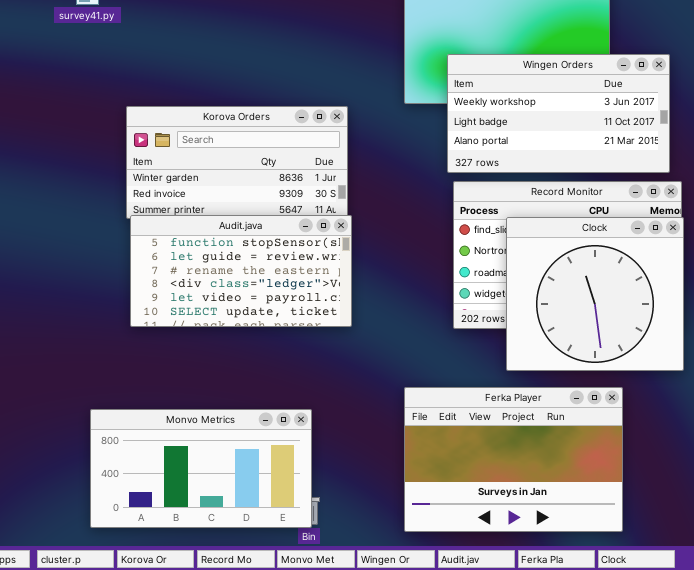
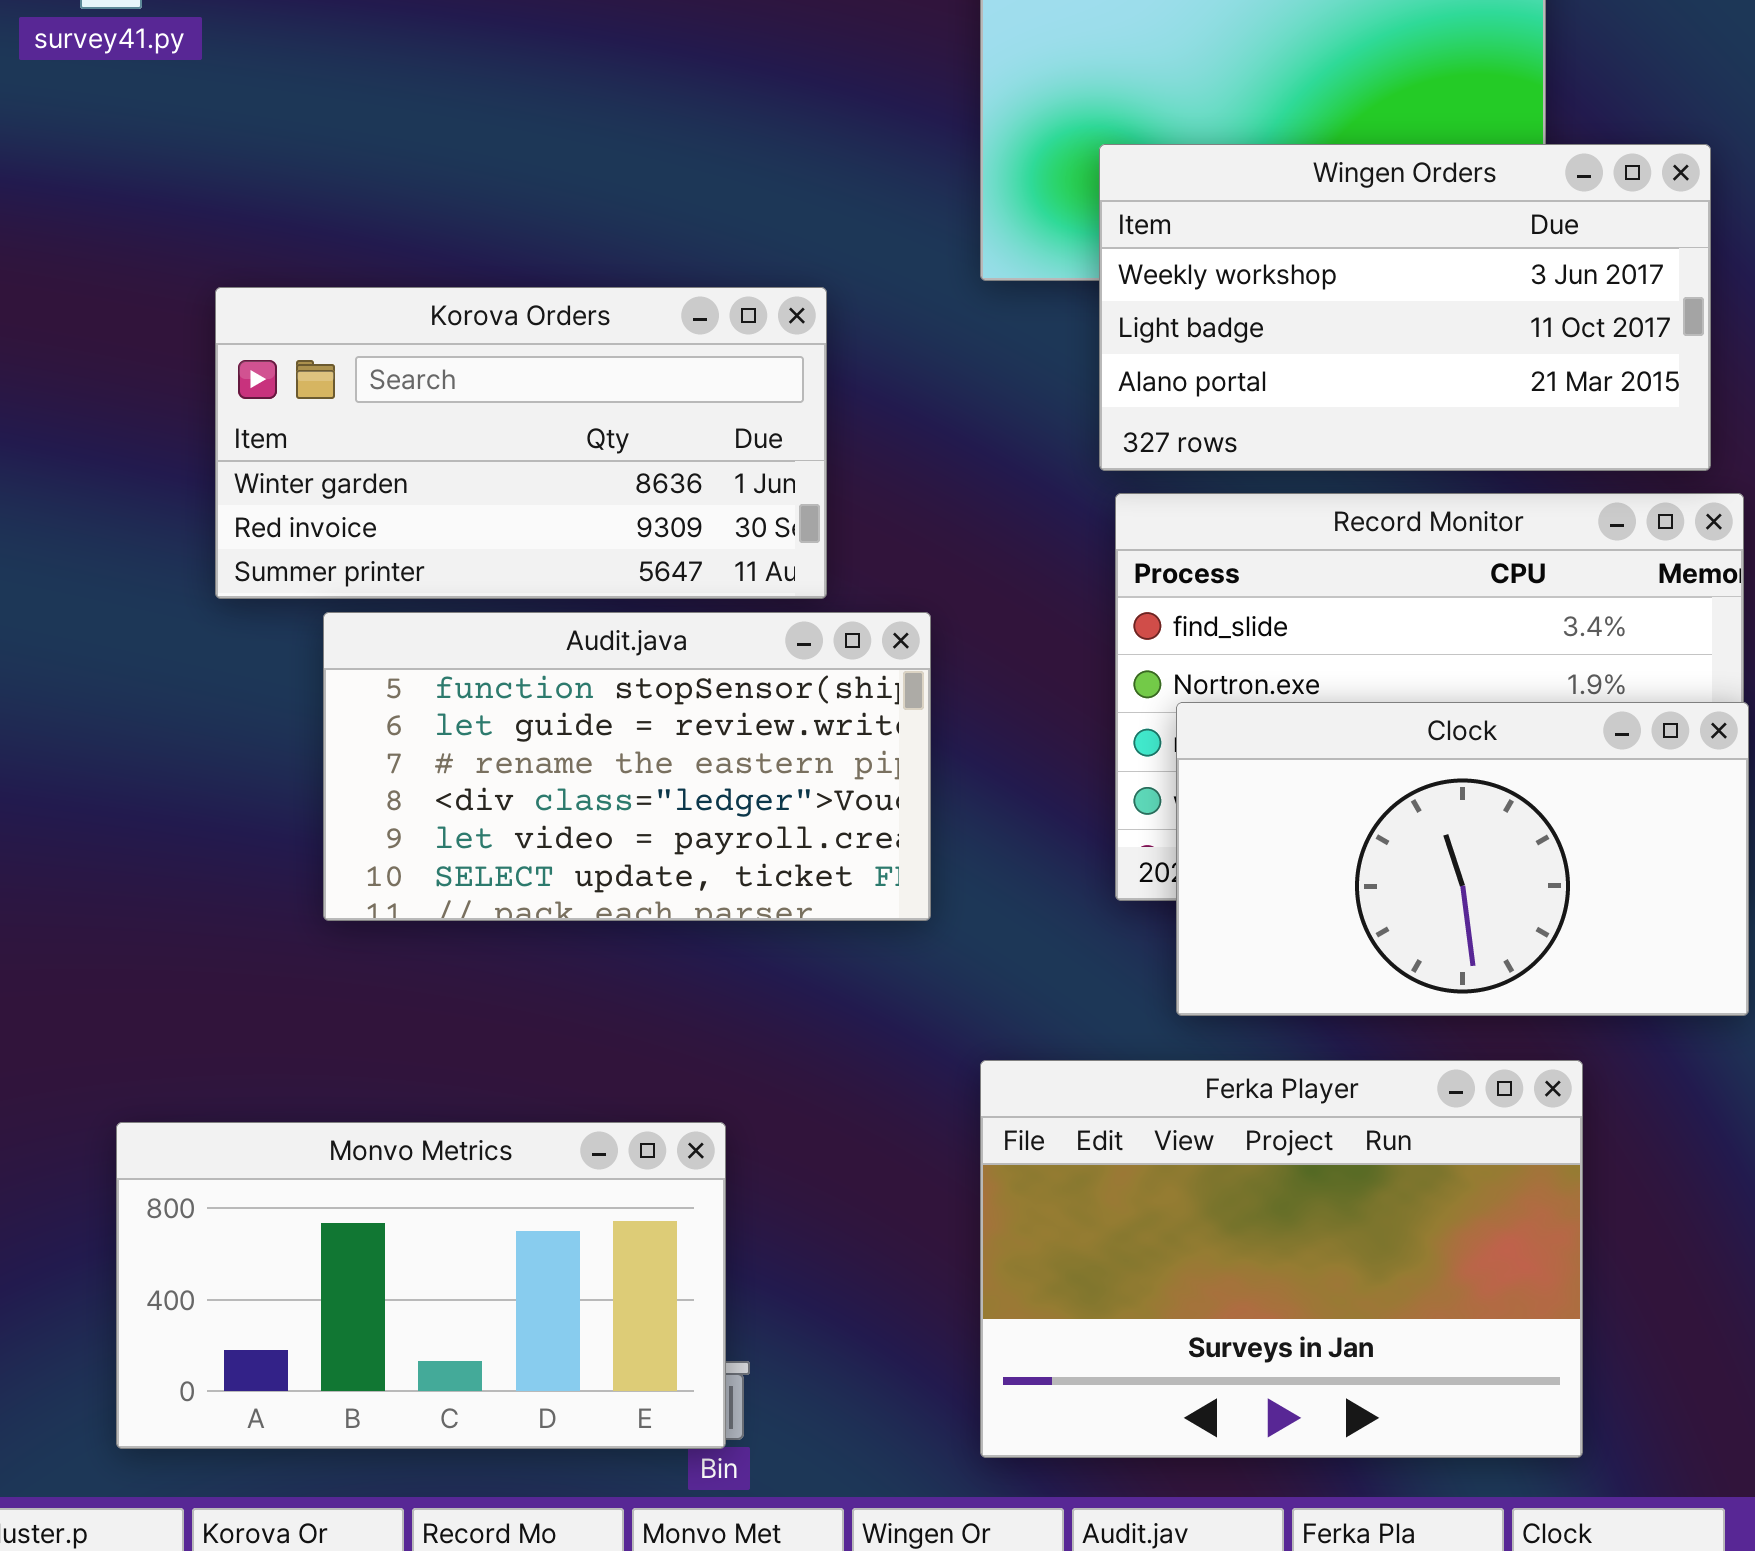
Audit.java: [130,215,352,327] -> [323,612,931,921], moved
Clock: [506,217,684,371] -> [1176,702,1749,1016], resized

